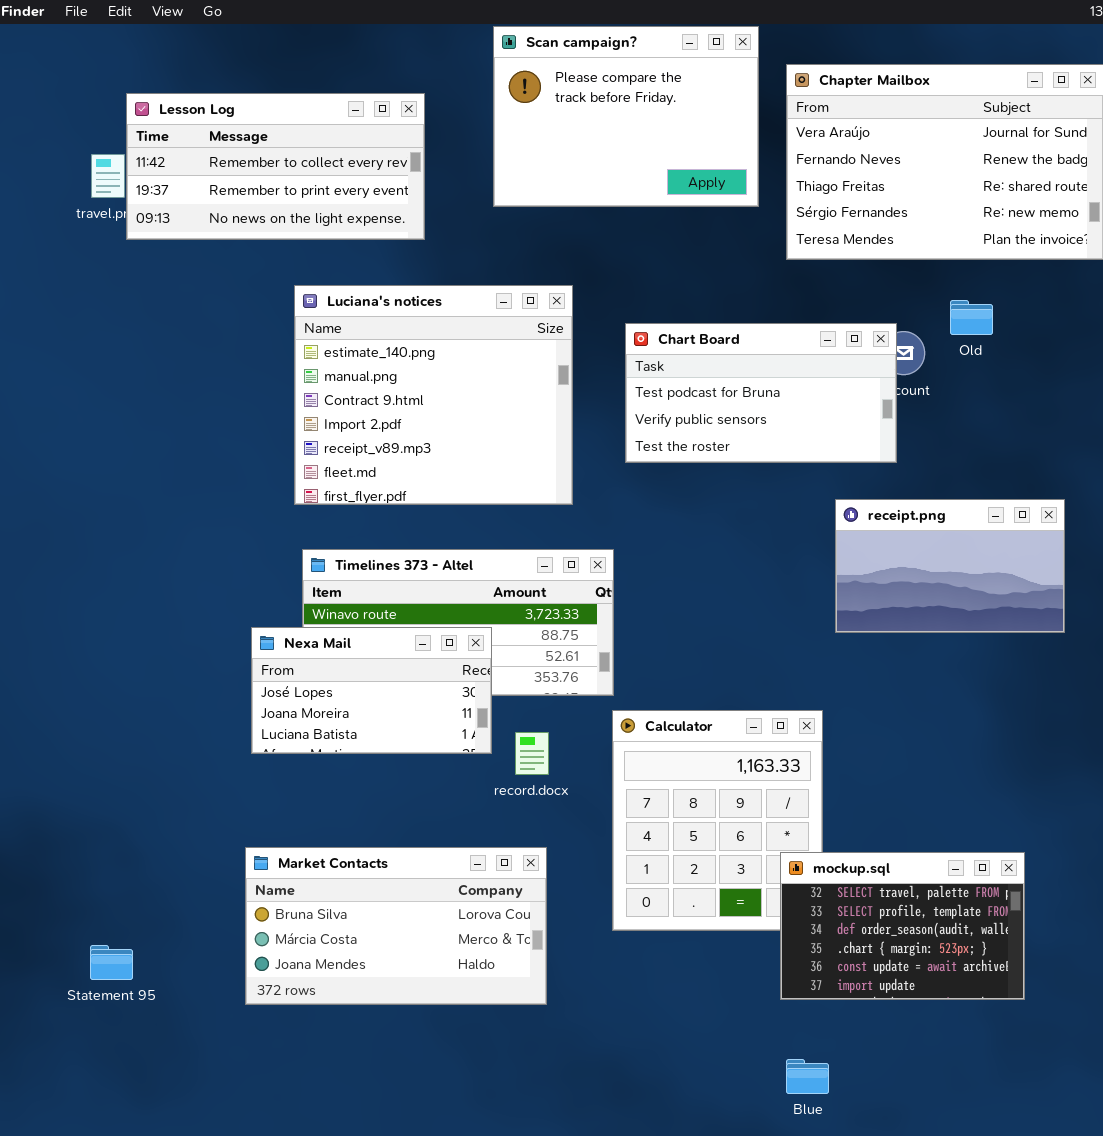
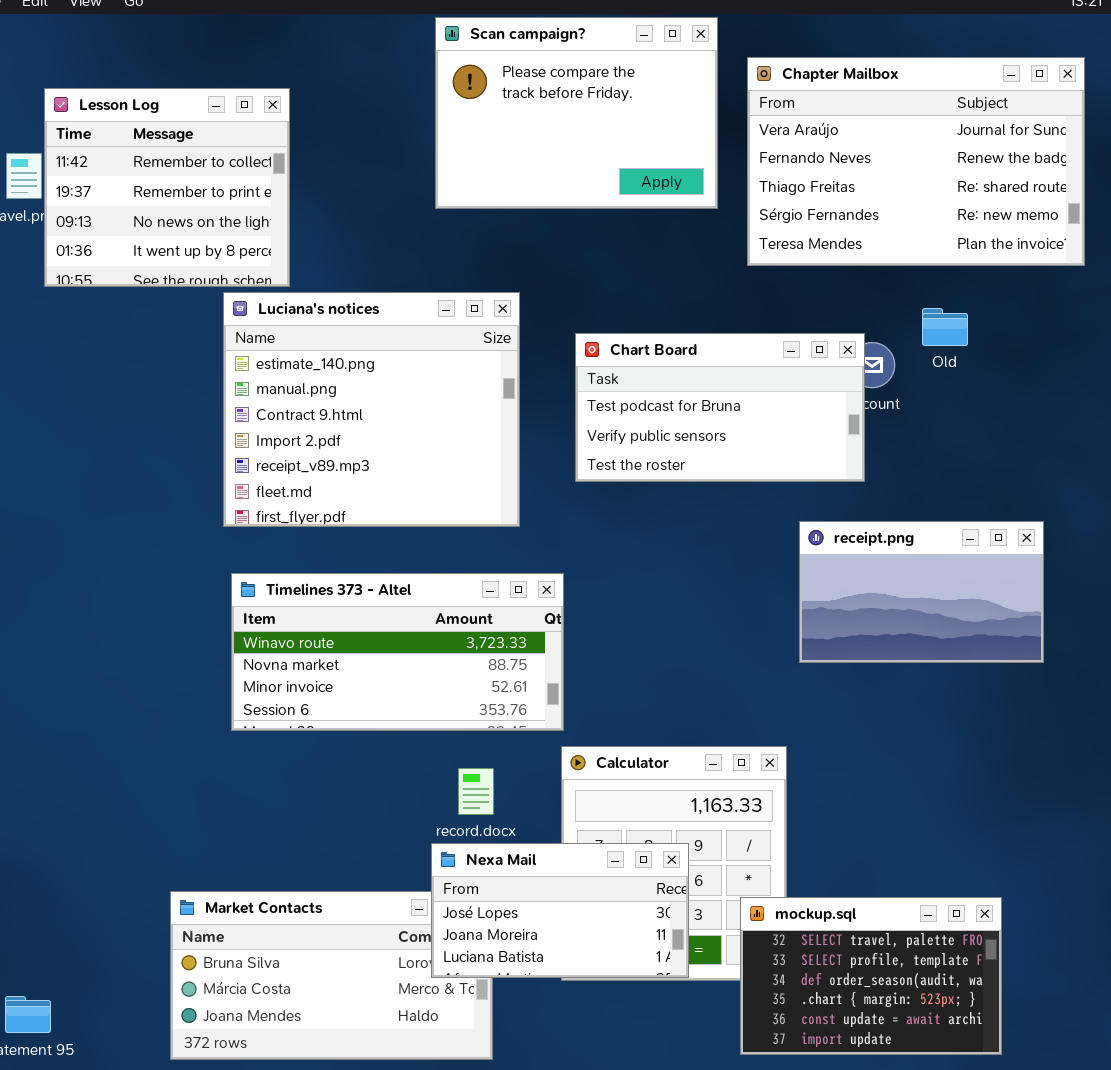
Lesson Log: [126,93,425,240] -> [44,88,290,287], resized
Nexa Mail: [251,627,492,754] -> [431,843,689,978], moved

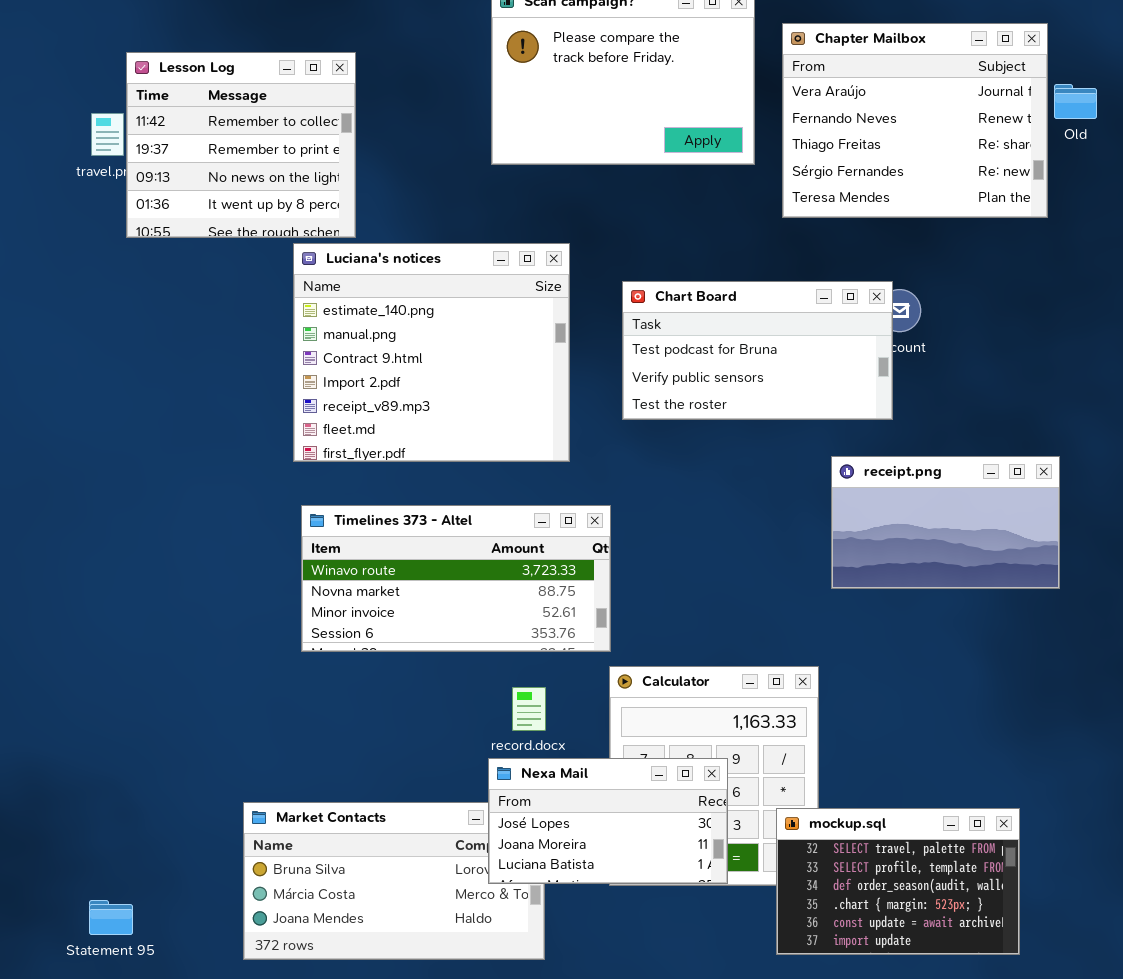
Chapter Mailbox: [747,57,1085,266] -> [782,23,1048,218], resized
Old: [922,308,968,346] -> [1054,84,1097,119], moved

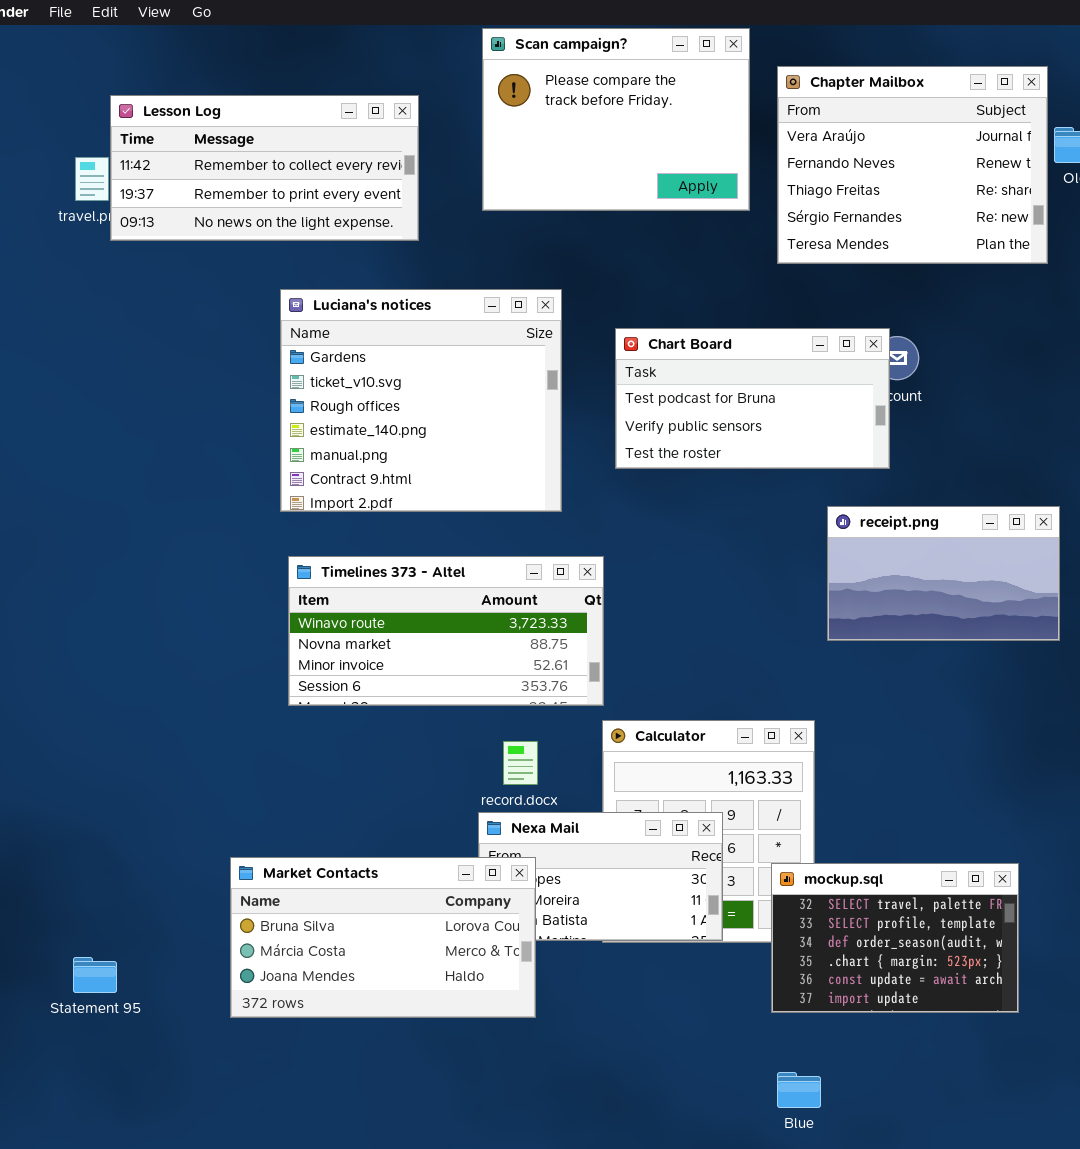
Lesson Log: [126,52,356,238] -> [110,95,419,241], resized
Luciana's notices: [293,243,570,462] -> [280,289,562,512], scrolled up 3 rows
Market Contacts: [243,802,545,960] -> [230,857,536,1018], raised

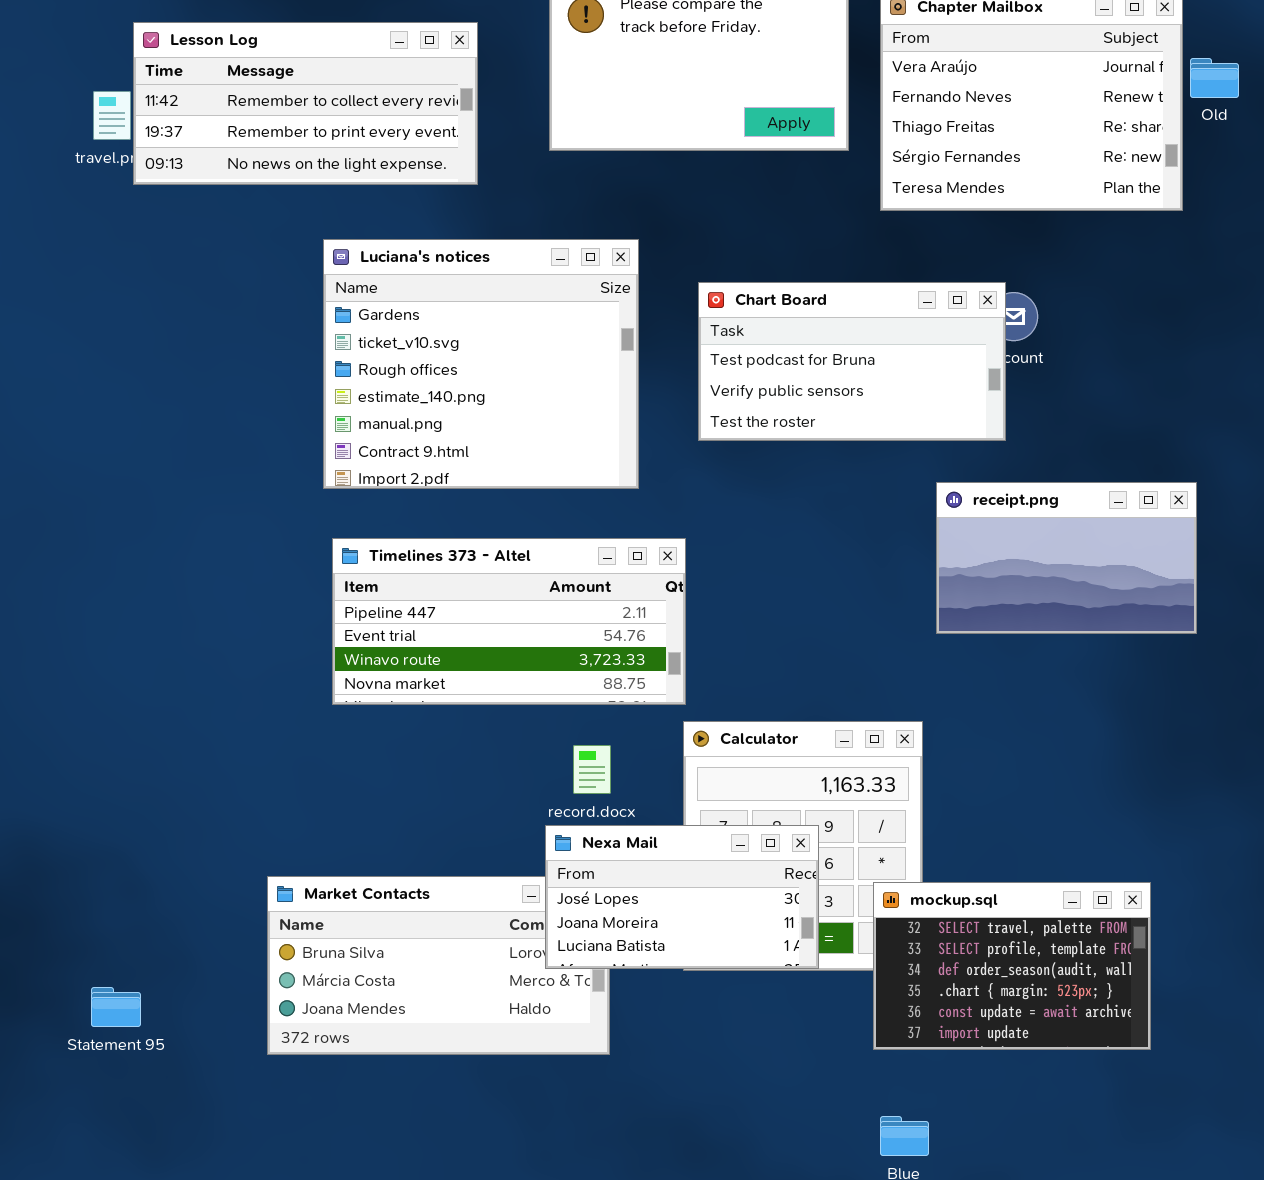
Timelines 373 - Altel: [288,556,604,706] -> [332,538,686,705], scrolled up 2 rows
Nexa Mail: [478,812,723,941] -> [545,825,819,969], raised

